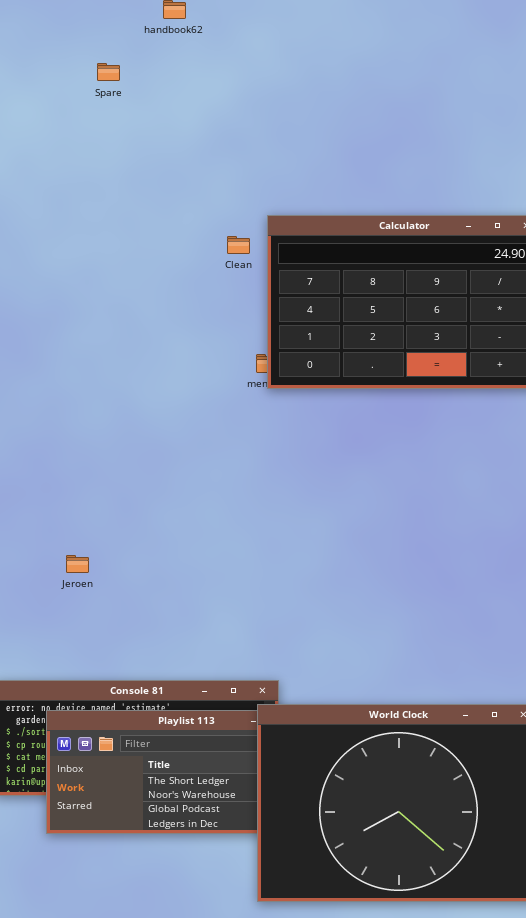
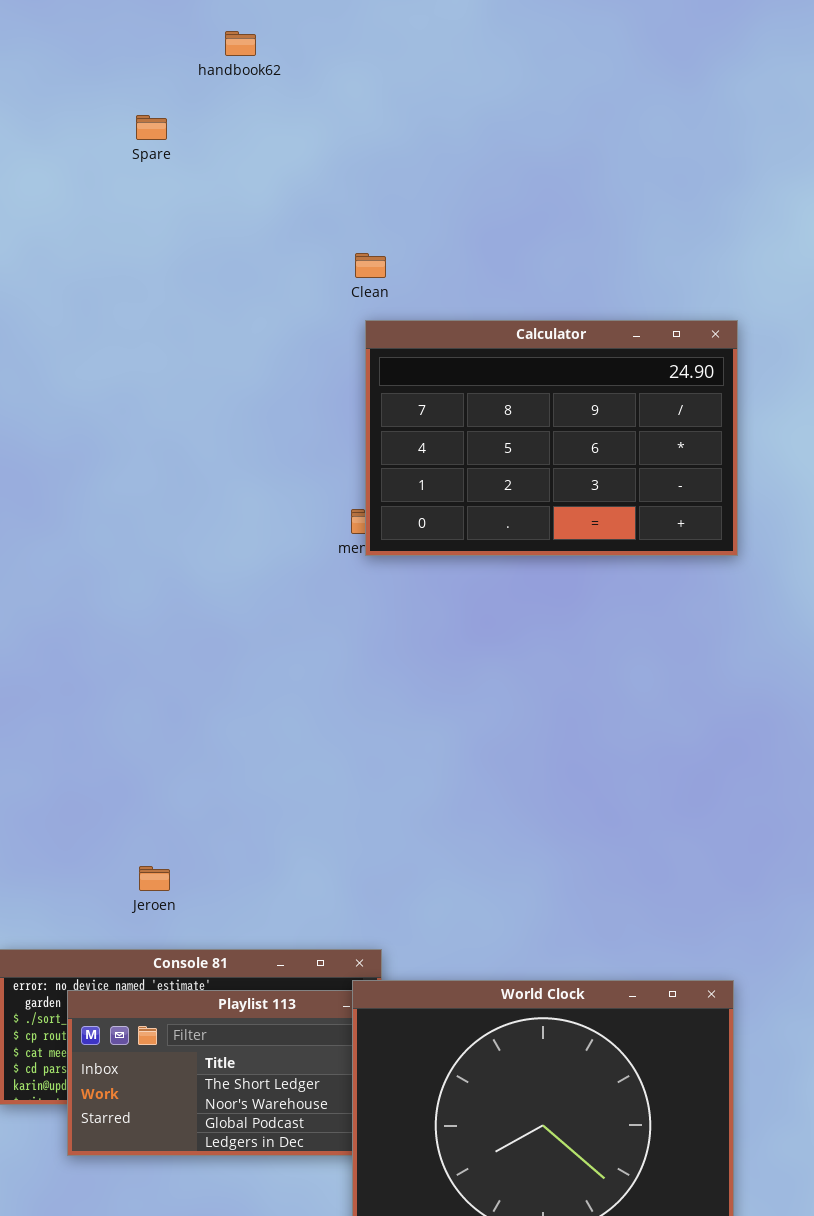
Clean: [227,236,250,254] -> [355,253,386,278], moved
Jeroen: [66,555,89,573] -> [139,866,170,891], moved

